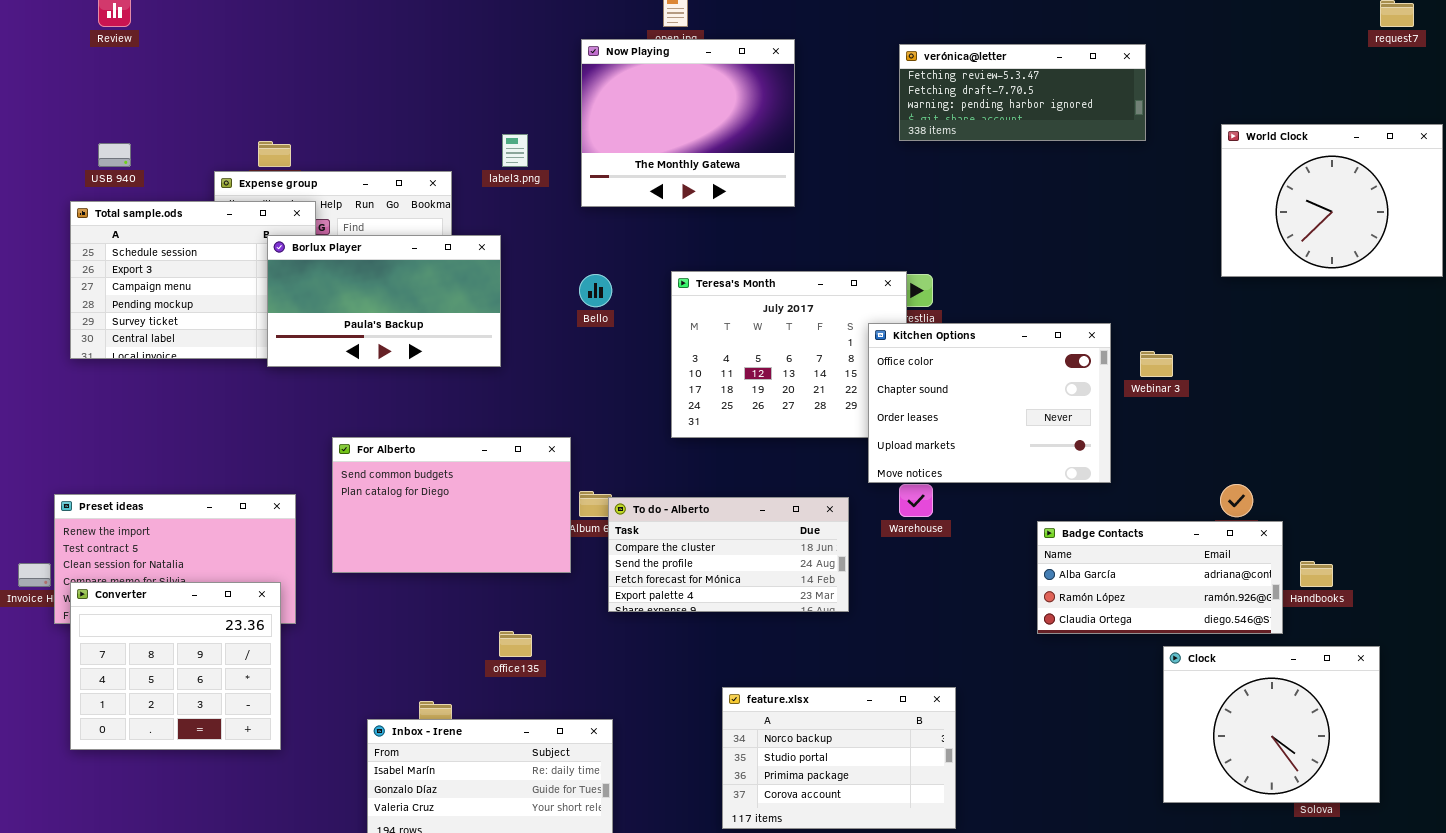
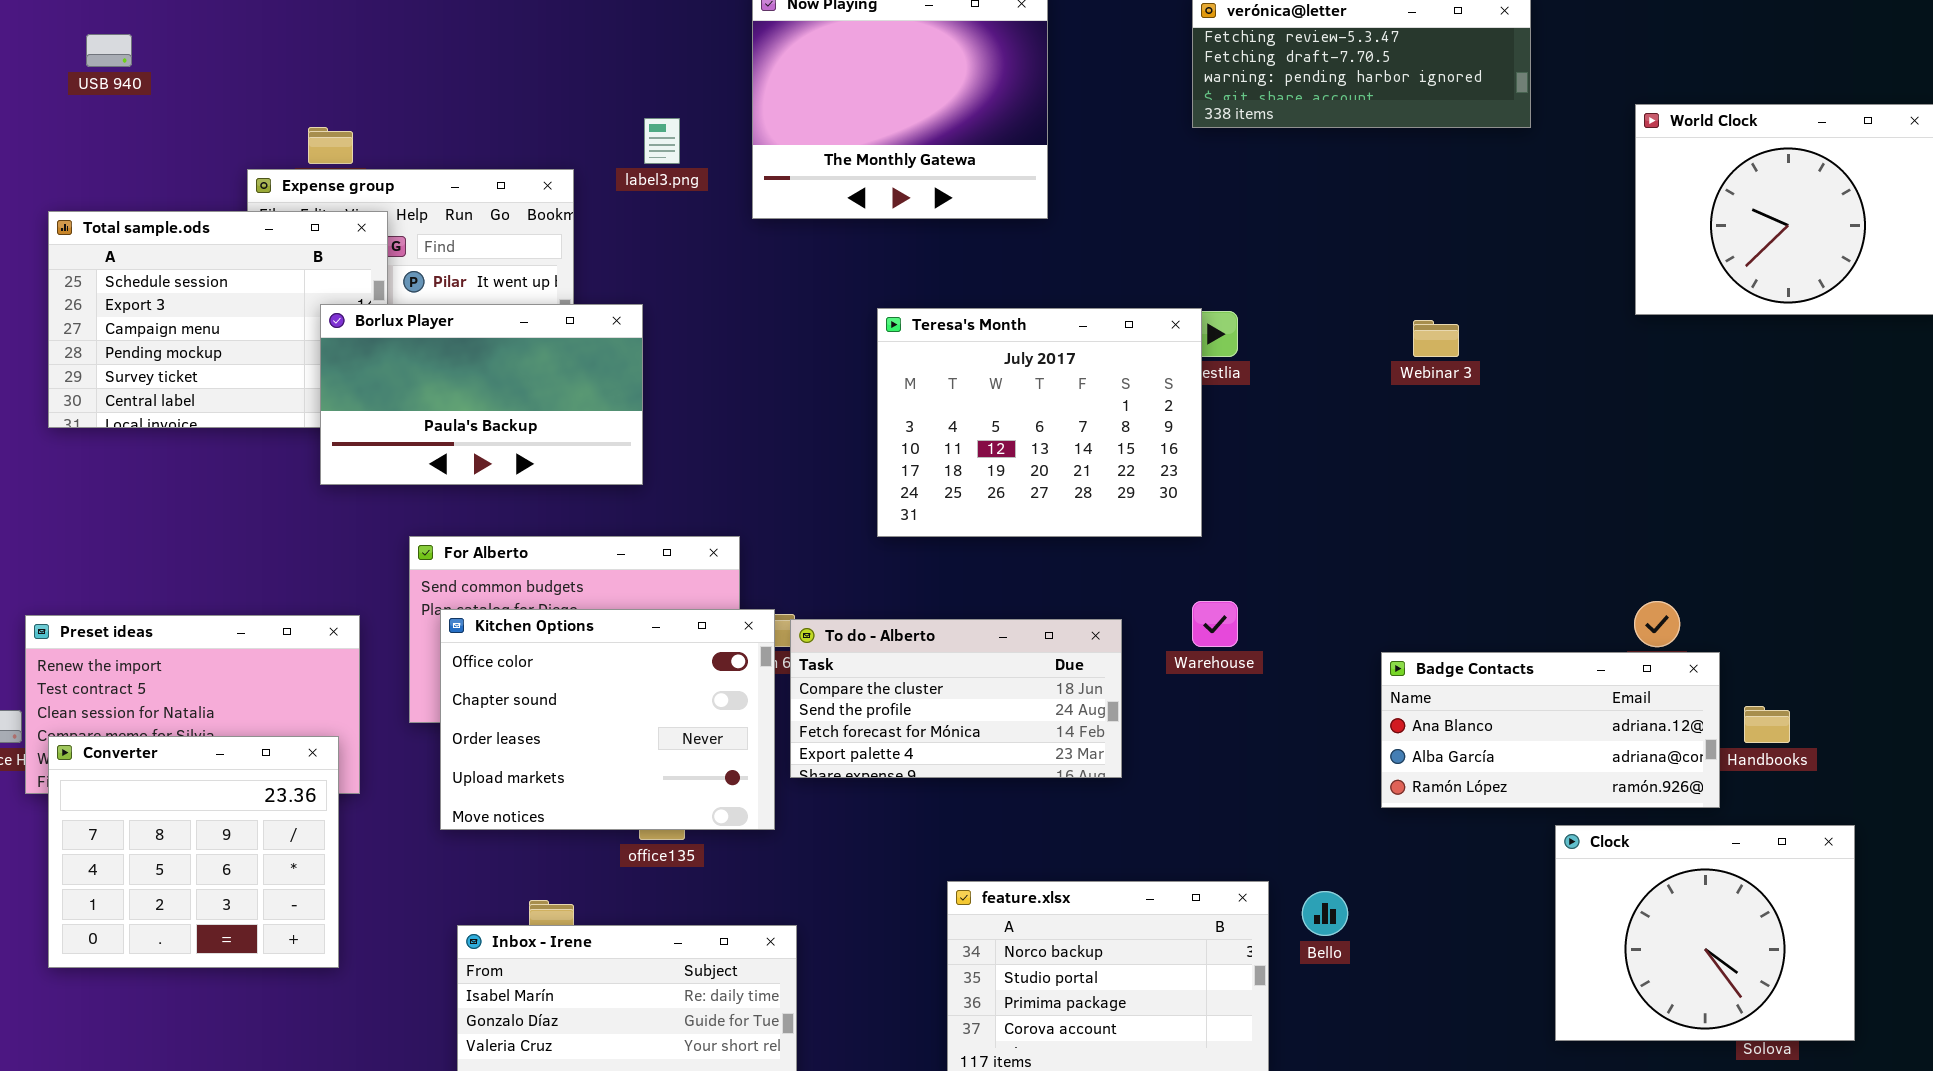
USB 940: [98,143,131,167] -> [86,34,132,67], moved
Borlux Player: [267,235,501,367] -> [320,304,643,485], moved
Bello: [579,274,612,307] -> [1302,891,1348,936], moved
Kitchen Options: [868,323,1111,483] -> [440,609,775,830], moved
Webinar 3: [1140,351,1173,377] -> [1413,320,1459,357], moved
Badge Contacts: [1037,521,1283,634] -> [1381,652,1720,808], scrolled up 1 row

